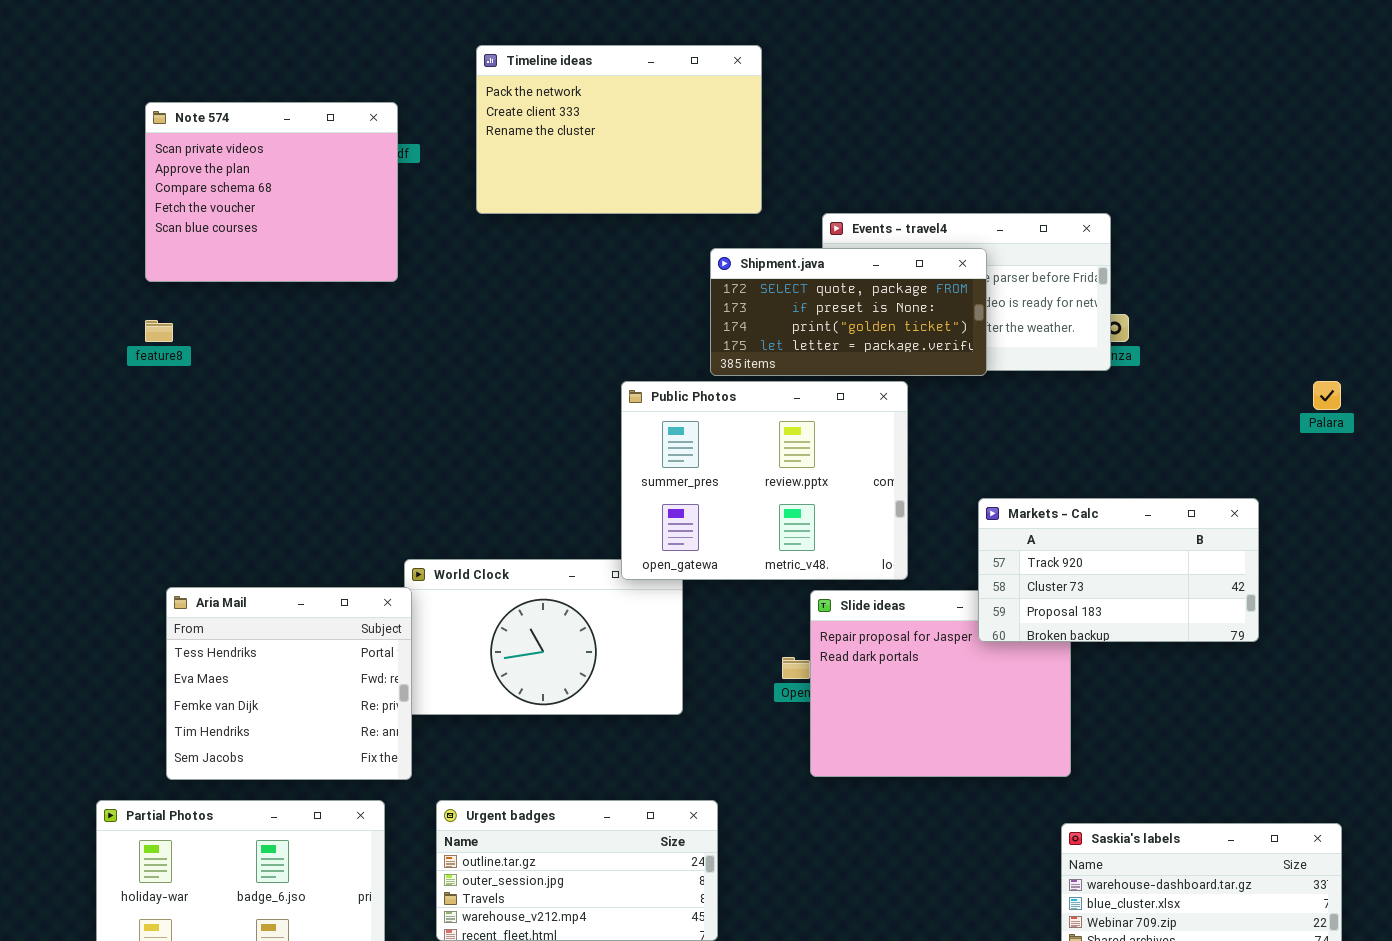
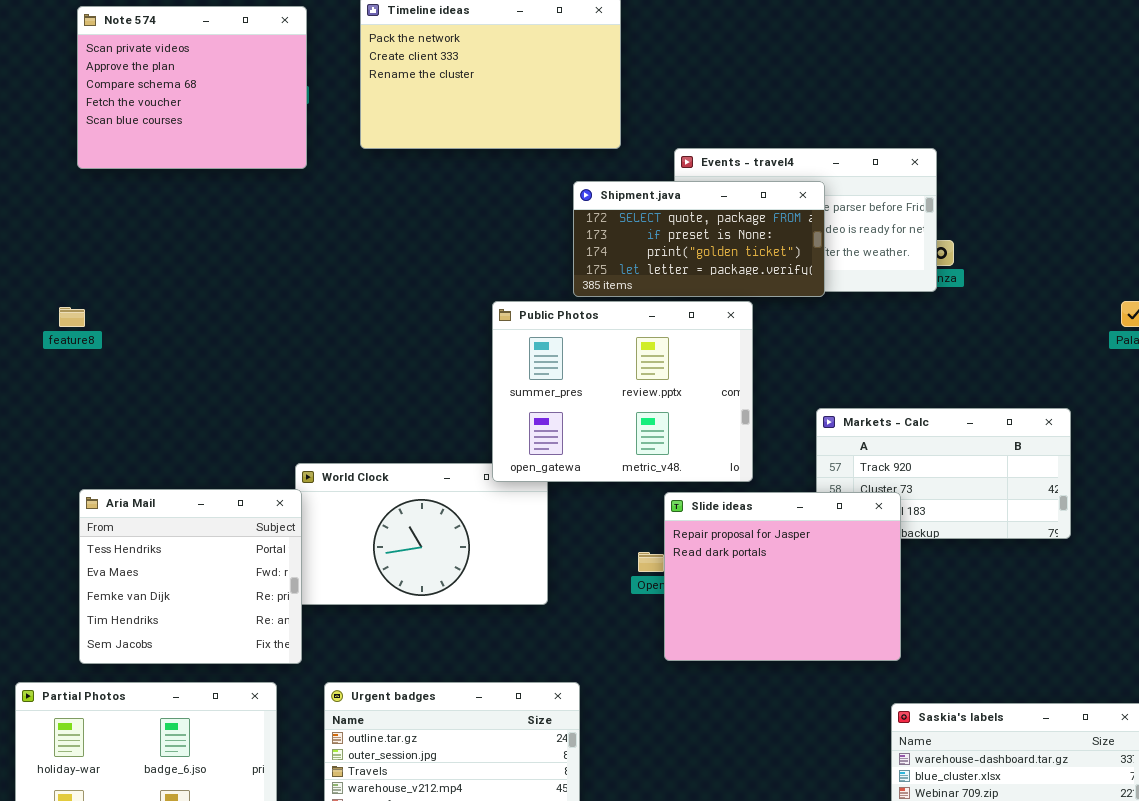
Note 574: [145,102,398,282] -> [77,6,307,169], moved
feature8: [145,320,173,342] -> [59,307,85,327], moved
Slide ideas: [810,590,1071,777] -> [664,492,901,661], raised

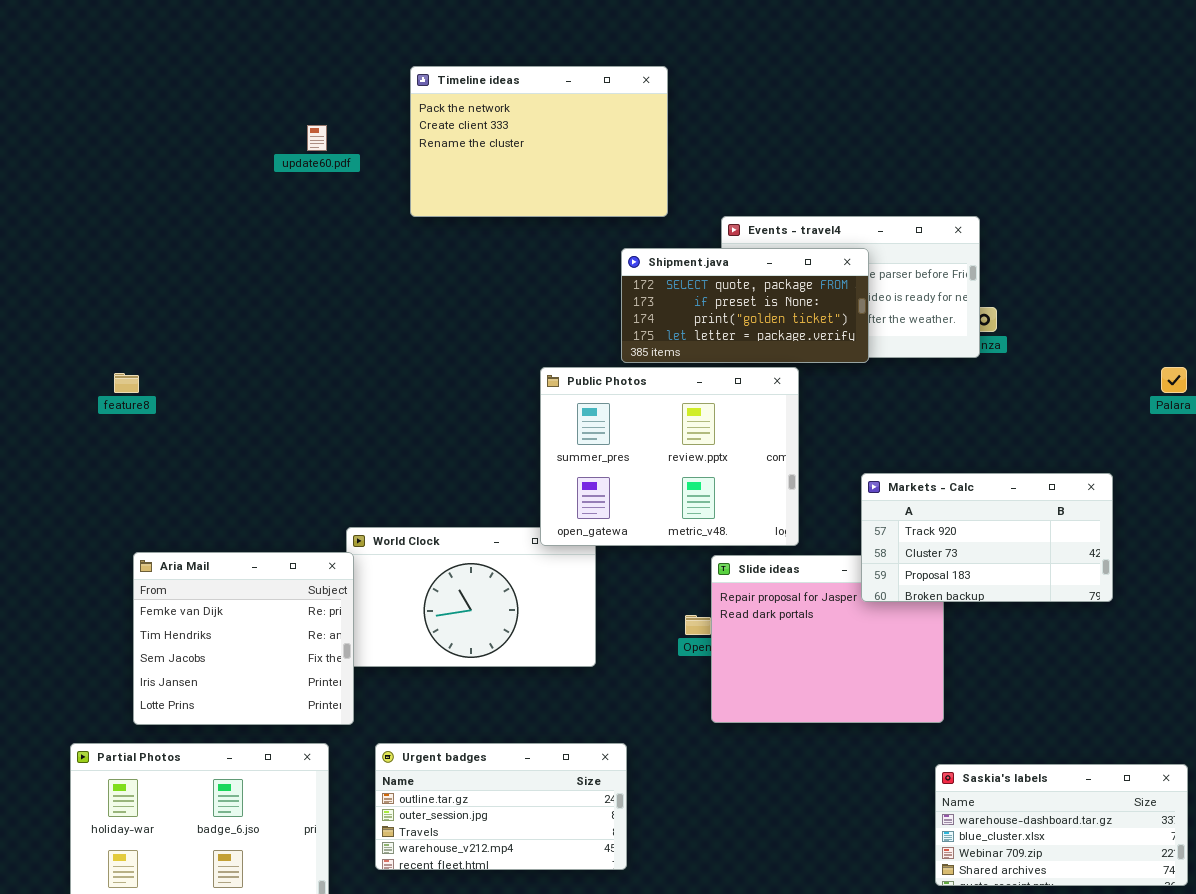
Note 574: [77,6,307,169] -> none, closed
Markets - Calc: [816,408,1071,539] -> [861,473,1113,602], raised
Aria Mail: [79,489,302,664] -> [133,552,354,725], scrolled down 2 rows

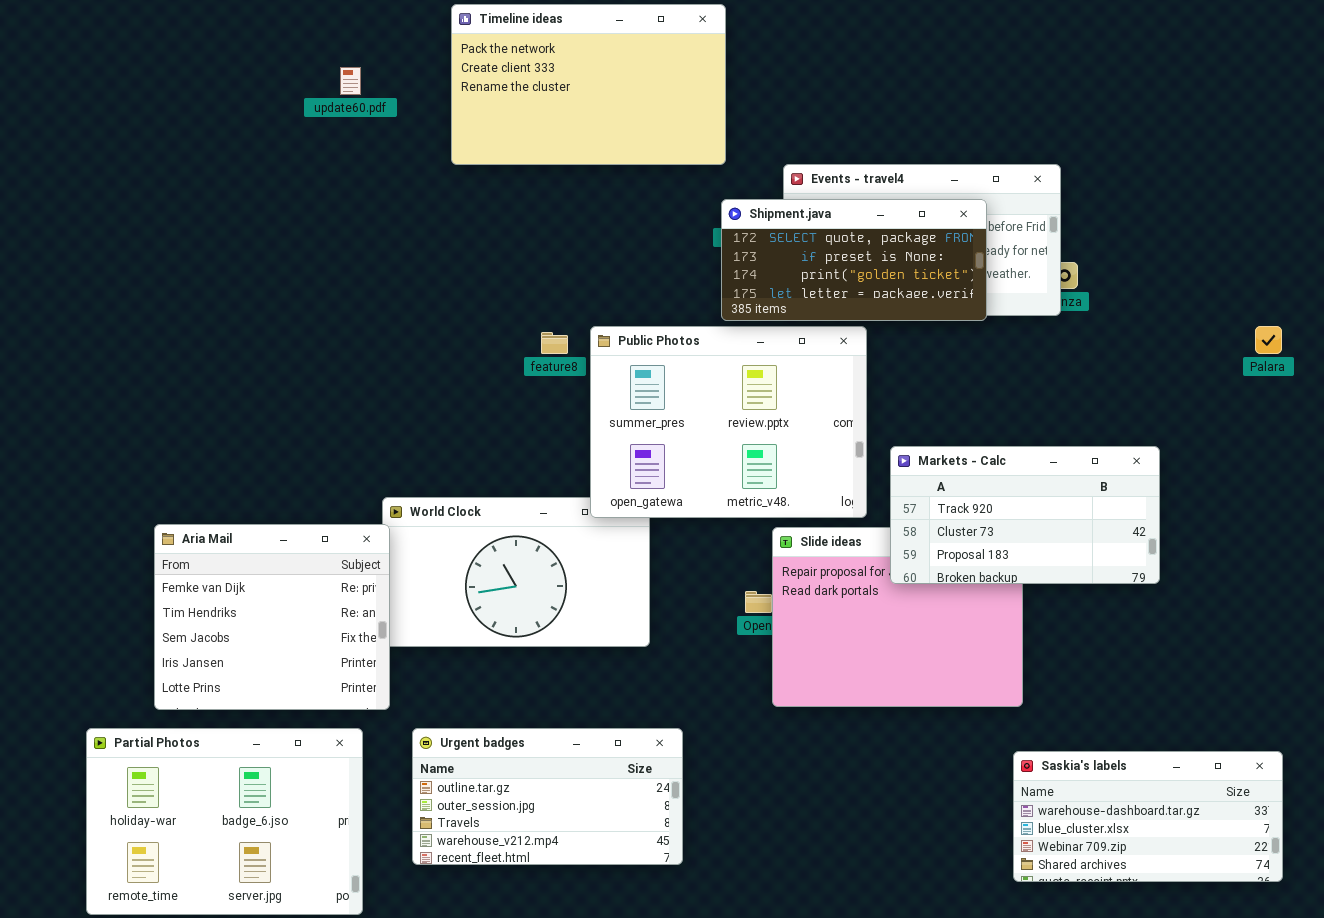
Shipment.java: [621,248,869,363] -> [721,199,987,321], moved
feature8: [114,373,139,393] -> [541,332,568,354], moved
Markets - Calc: [861,473,1113,602] -> [890,446,1160,584], moved

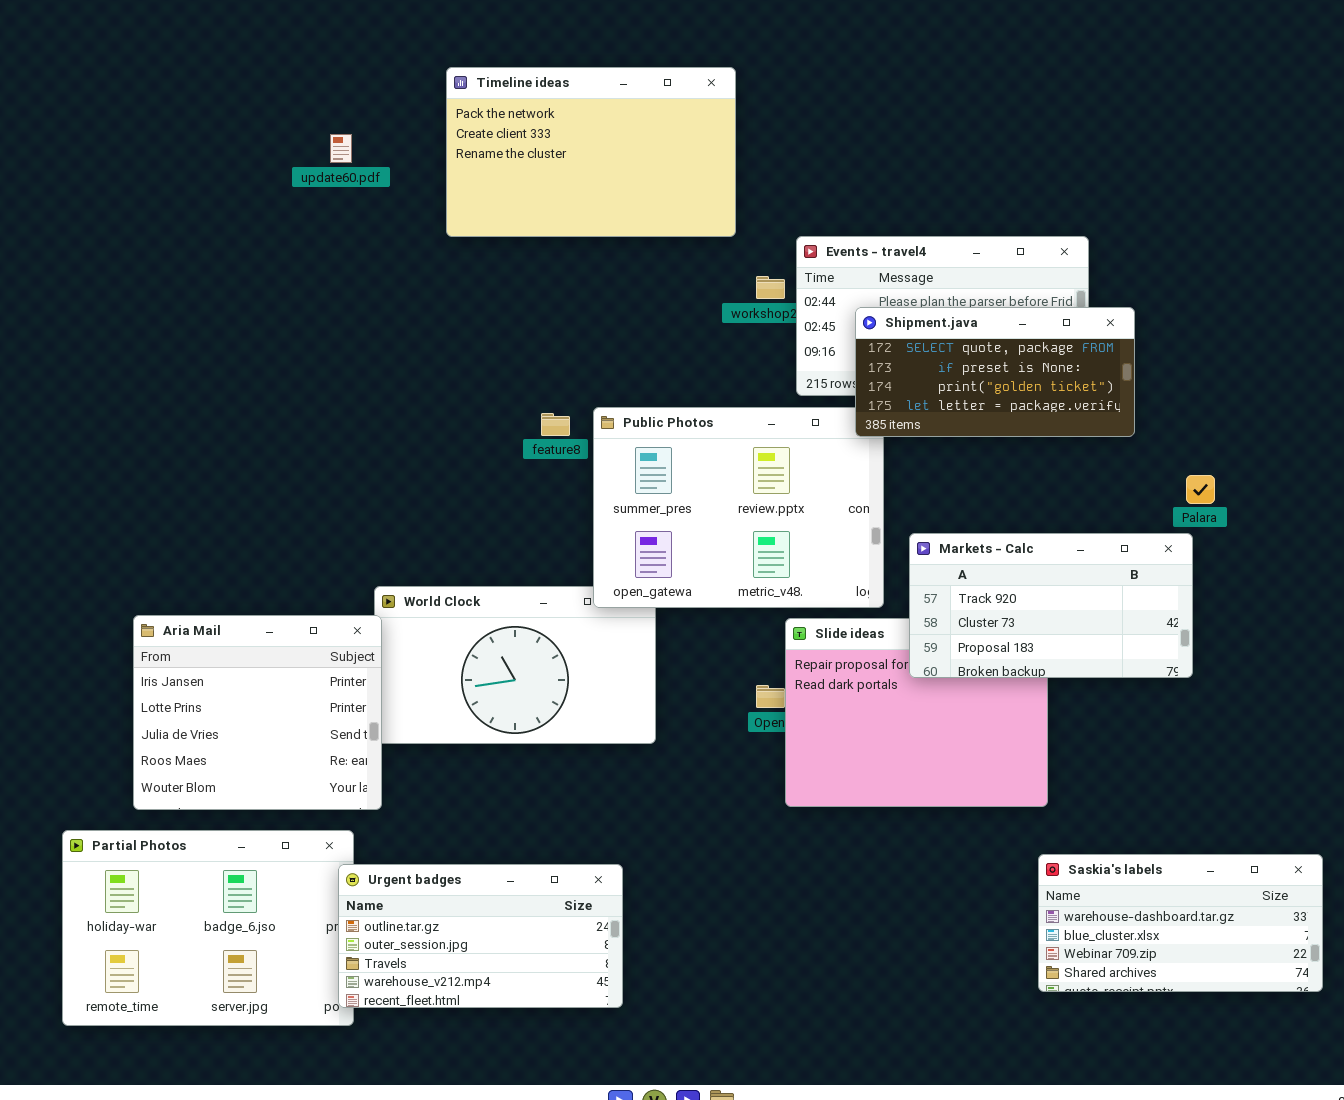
Shipment.java: [721,199,987,321] -> [855,307,1135,437], moved
Palara: [1255,326,1282,354] -> [1186,475,1215,504], moved
Aria Mail: [154,524,390,710] -> [133,615,382,810], scrolled down 3 rows
Urgent badges: [412,728,683,865] -> [338,864,623,1008], moved

